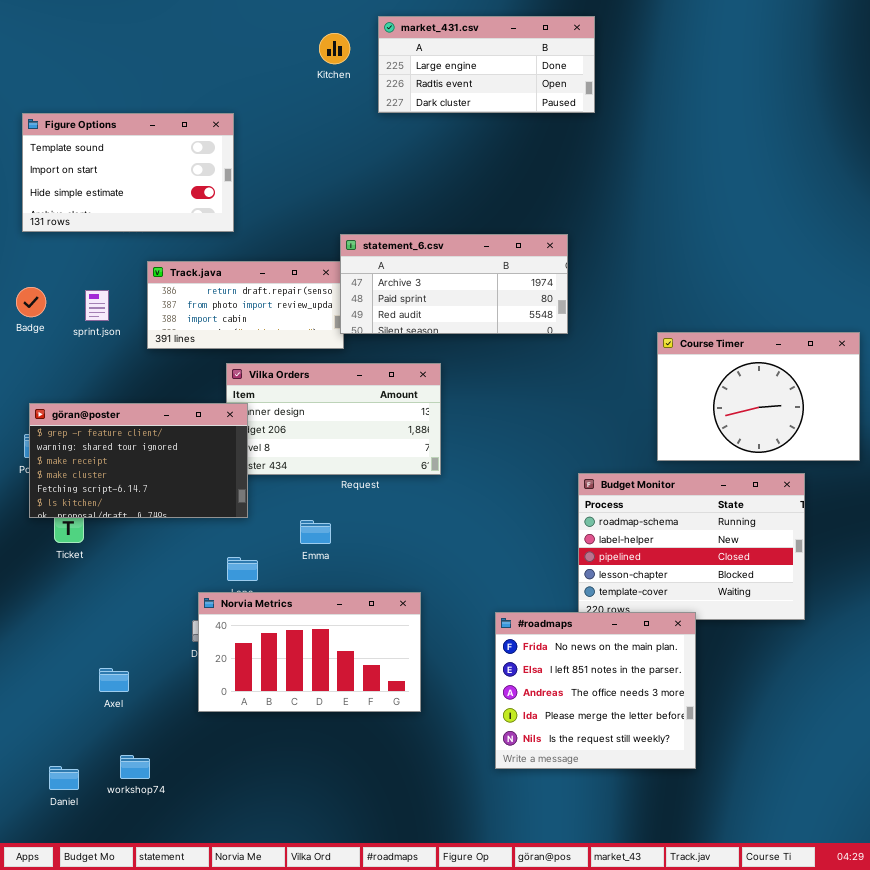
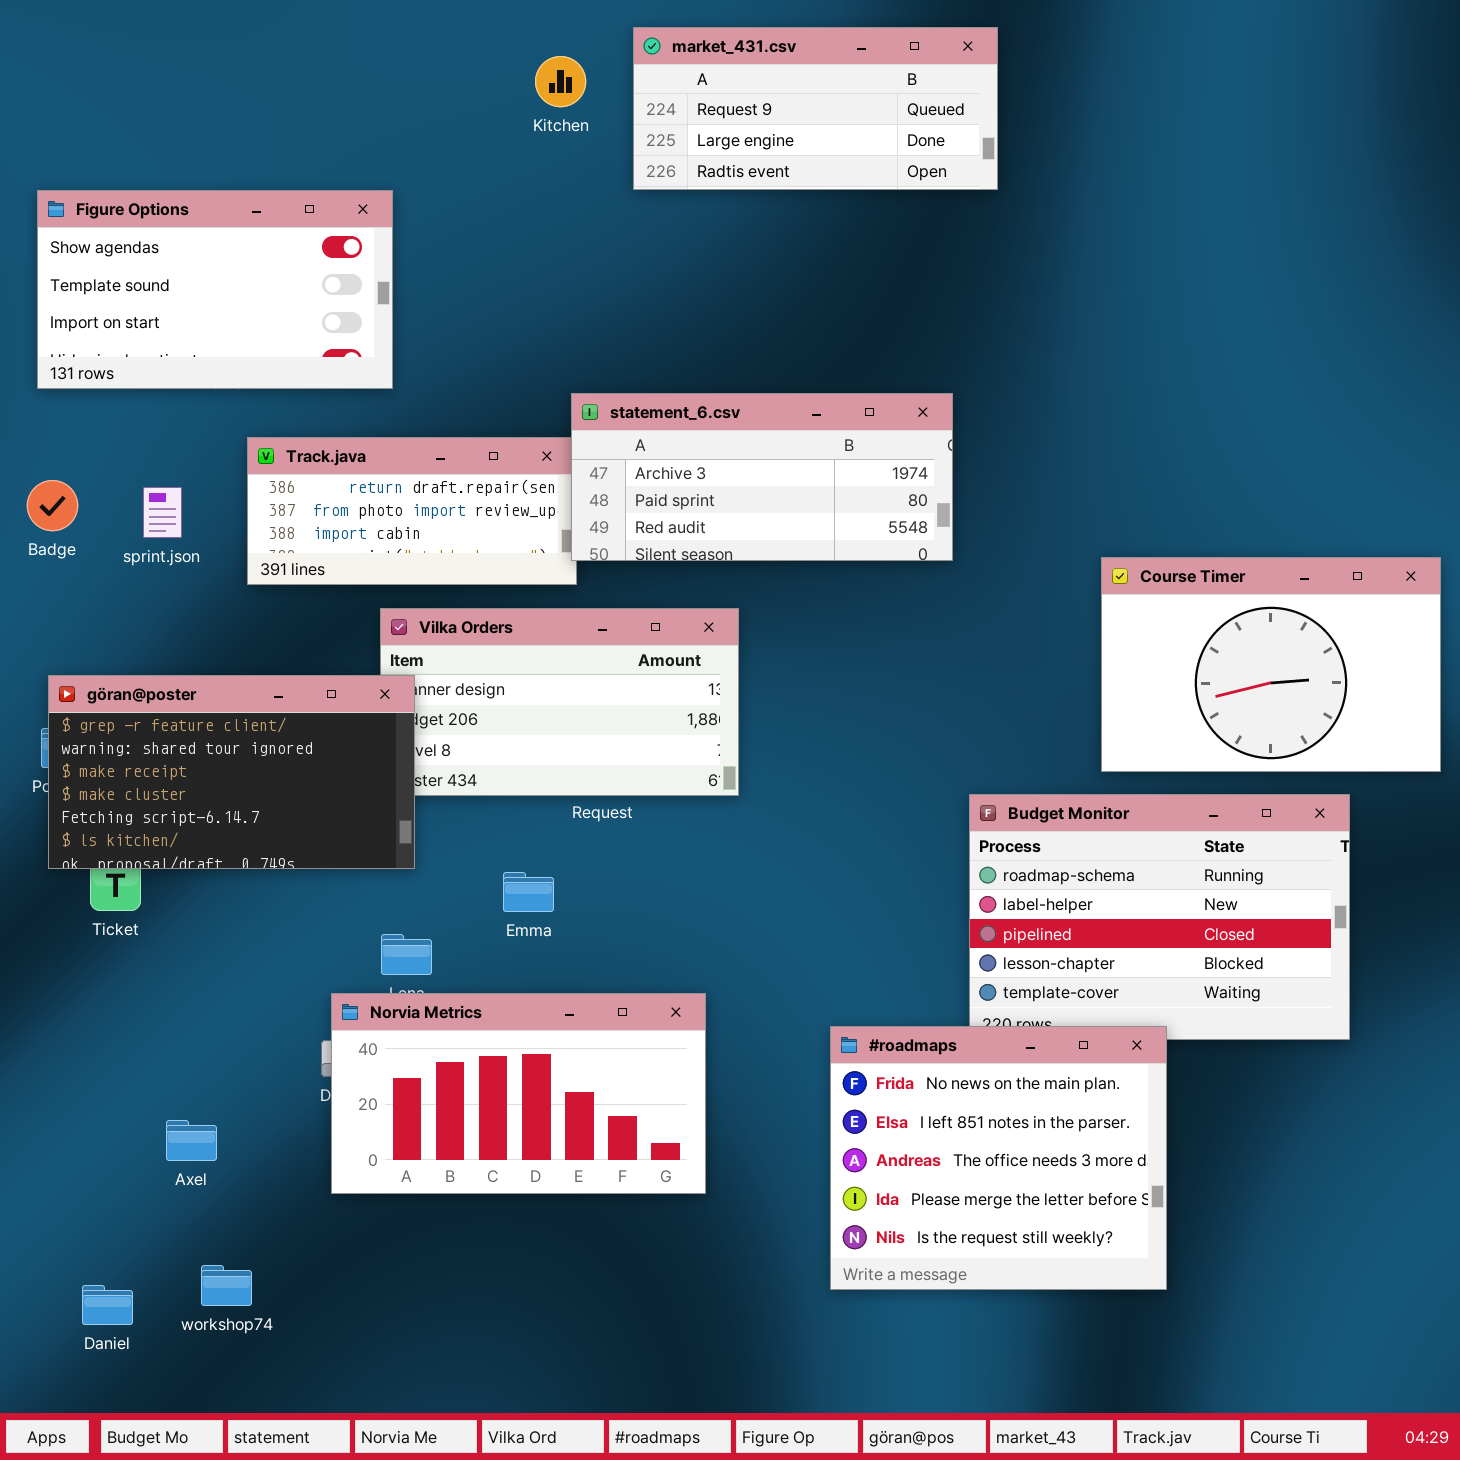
market_431.csv: [378,16,595,113] -> [633,27,998,190], scrolled up 1 row
Figure Options: [22,113,234,232] -> [37,190,393,389], scrolled up 1 row

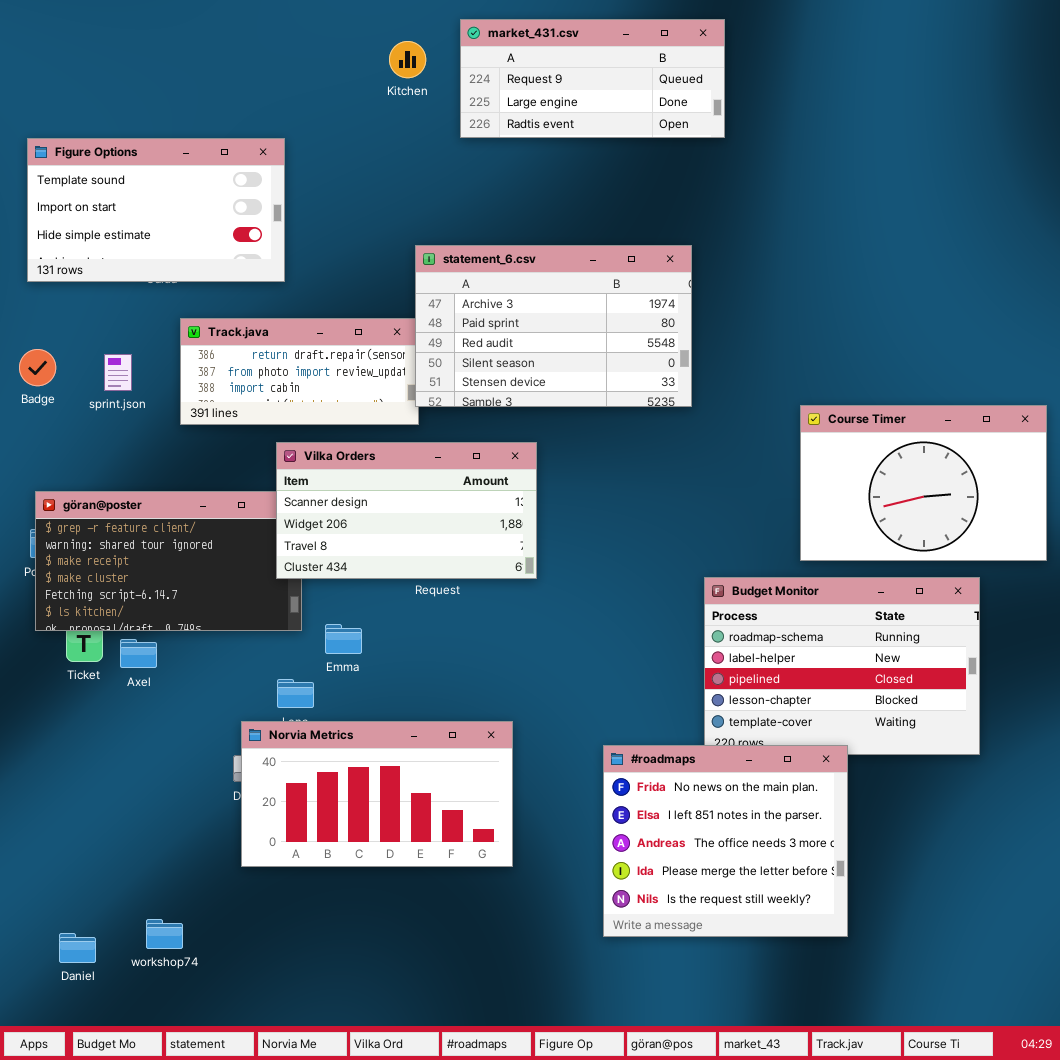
Figure Options: [37,190,393,389] -> [27,138,285,282], scrolled down 1 row
statement_6.csv: [571,393,953,561] -> [415,245,692,407], resized
Vilka Orders: [380,608,739,796] -> [276,442,537,579], raised
Emma: [503,872,554,912] -> [325,624,362,654], moved
Axel: [166,1120,217,1161] -> [120,639,157,668], moved

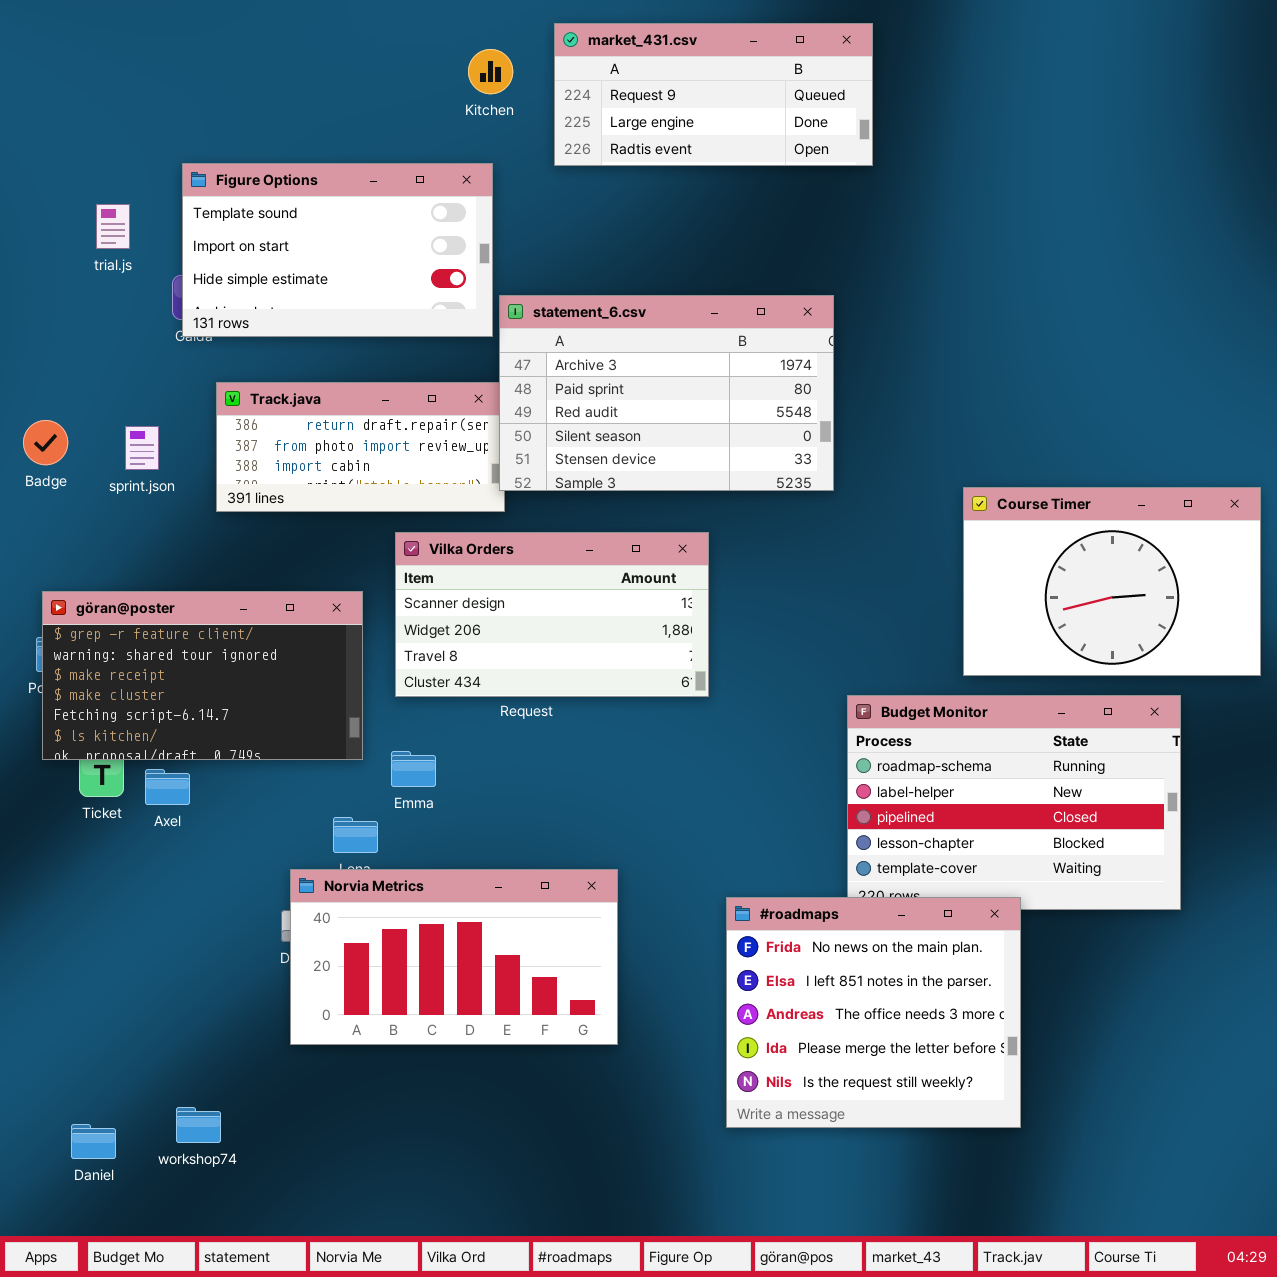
Figure Options: [27,138,285,282] -> [182,163,493,337], moved
Vilka Orders: [276,442,537,579] -> [395,532,709,697], moved

